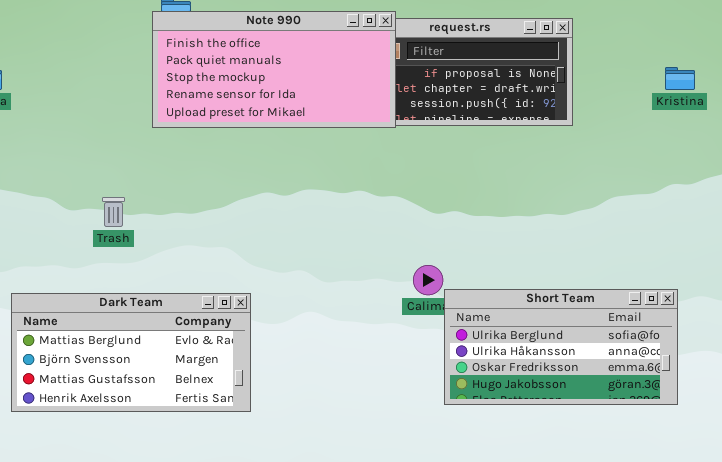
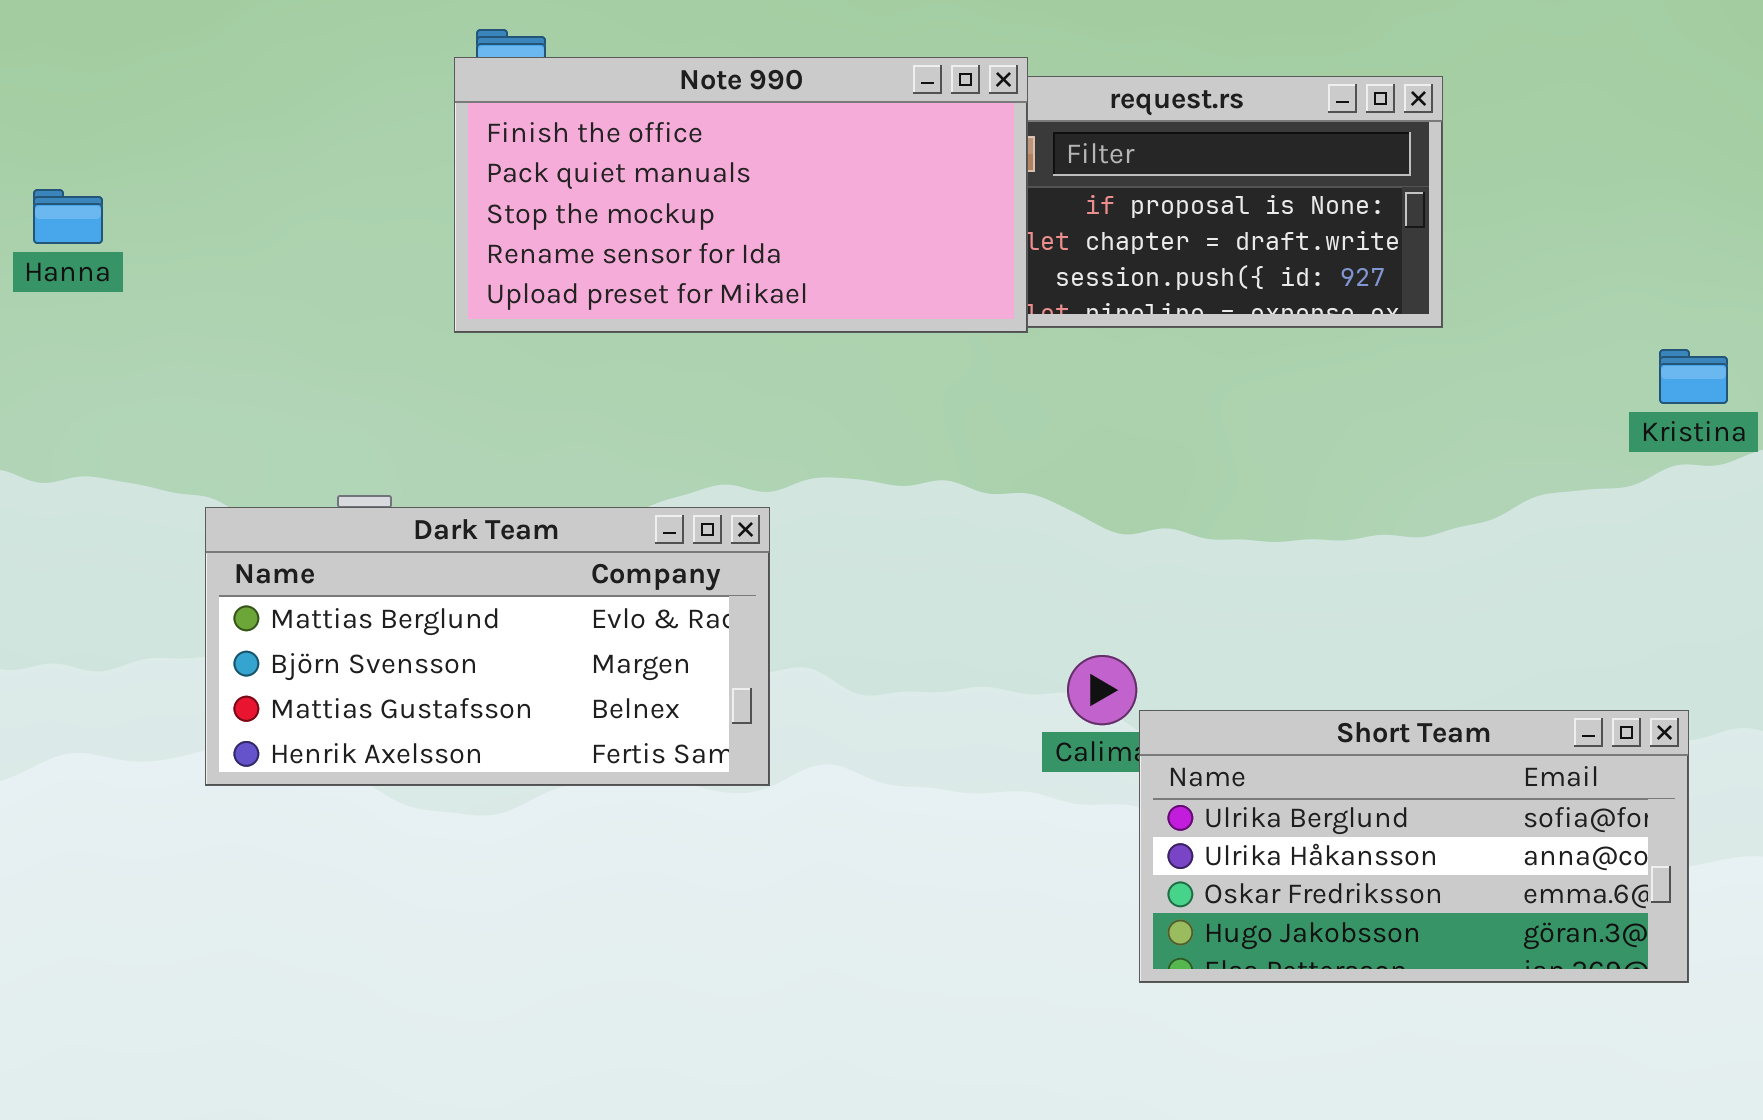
Kristina: [665,67,695,90] -> [1659,349,1728,404], moved
Dark Team: [11,293,251,412] -> [205,507,770,786], moved

